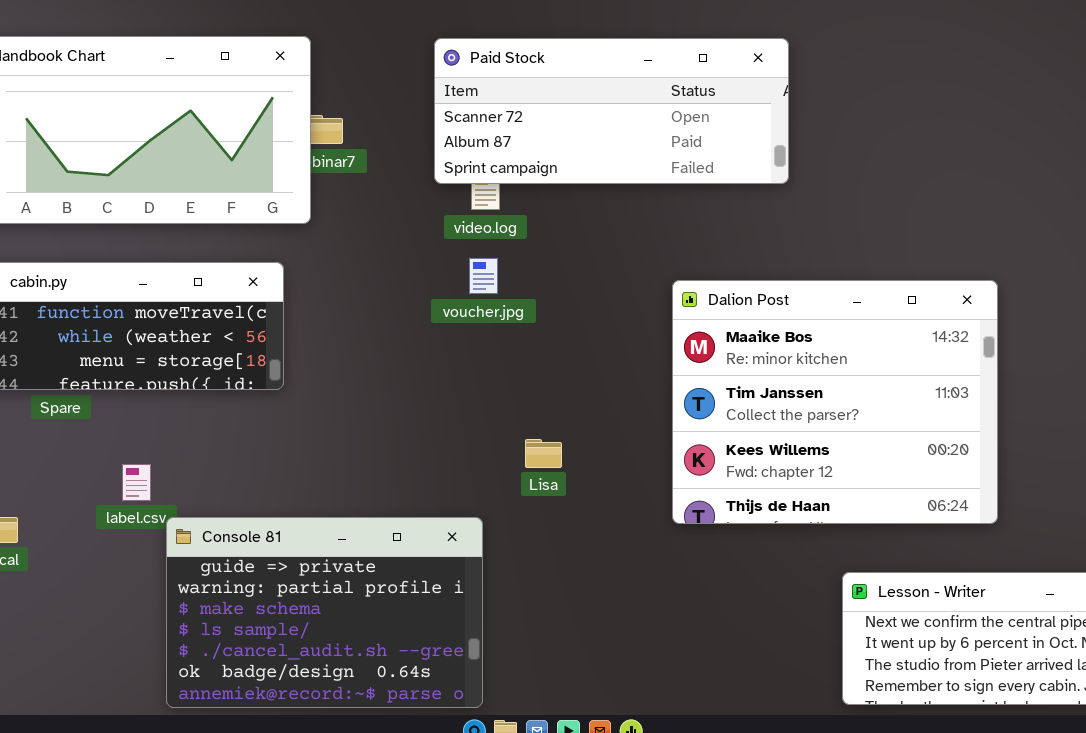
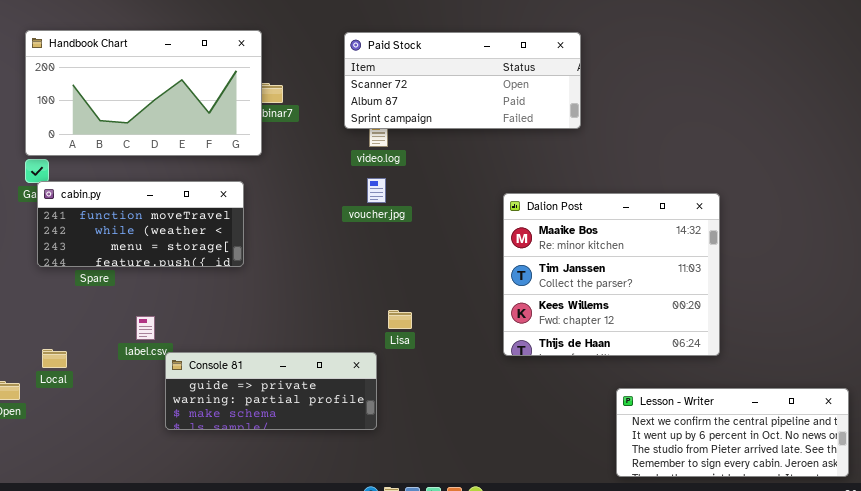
Lisa: [525,439,562,468] -> [388,310,412,329], moved
Console 81: [166,517,483,708] -> [165,352,377,430], resized

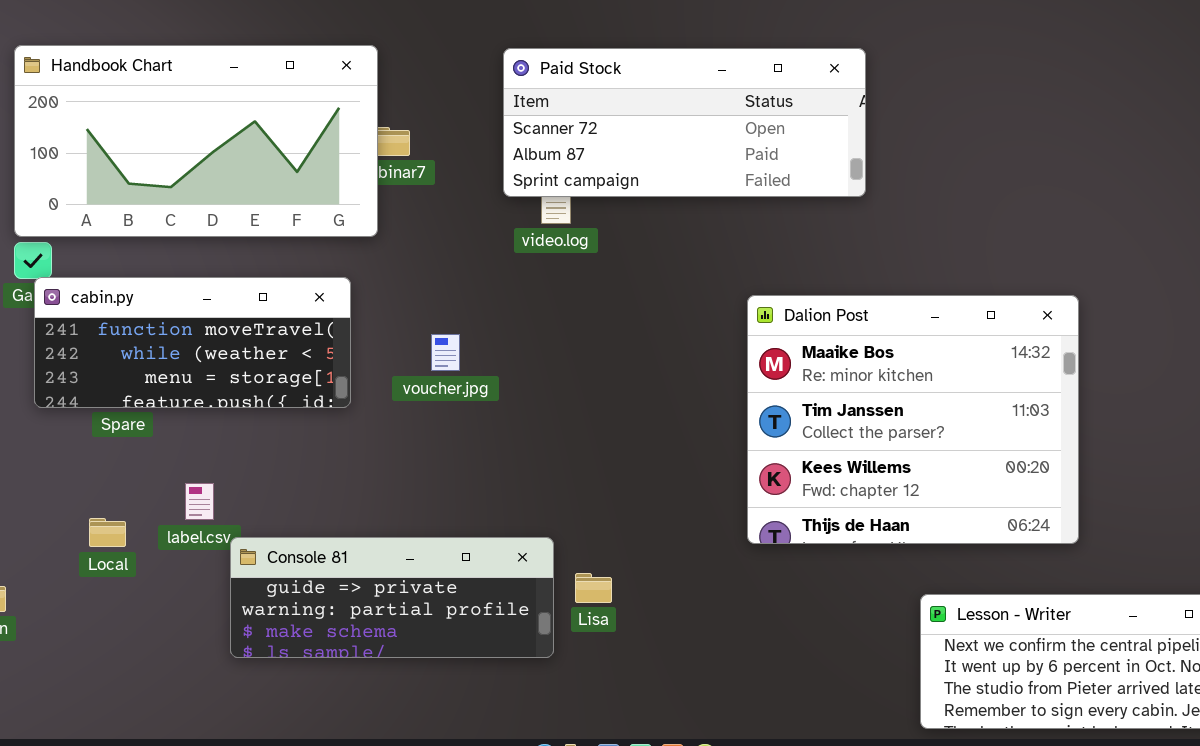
voucher.jpg: [367,178,386,203] -> [431,334,460,371], moved
Lisa: [388,310,412,329] -> [575,573,612,603], moved
Local: [42,349,67,368] -> [89,518,126,547], moved

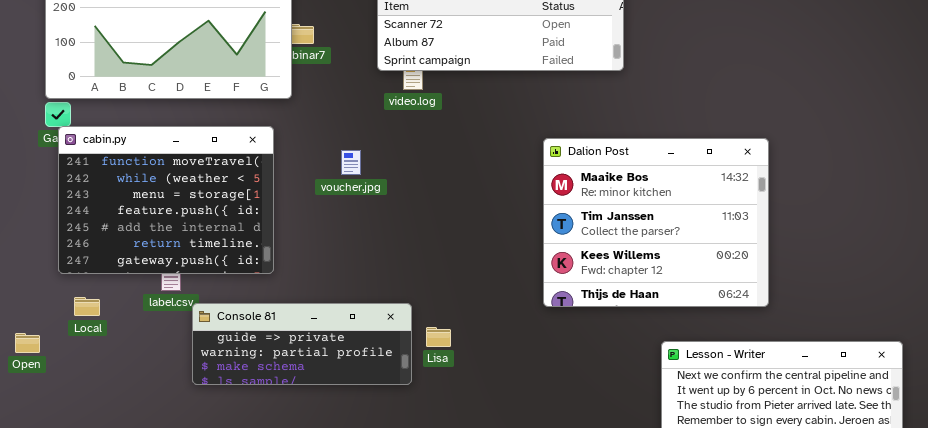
cabin.py: [34,277,351,408] -> [58,126,274,274], resized
voucher.jpg: [431,334,460,371] -> [341,150,361,175], moved
Local: [89,518,126,547] -> [74,297,100,316], moved

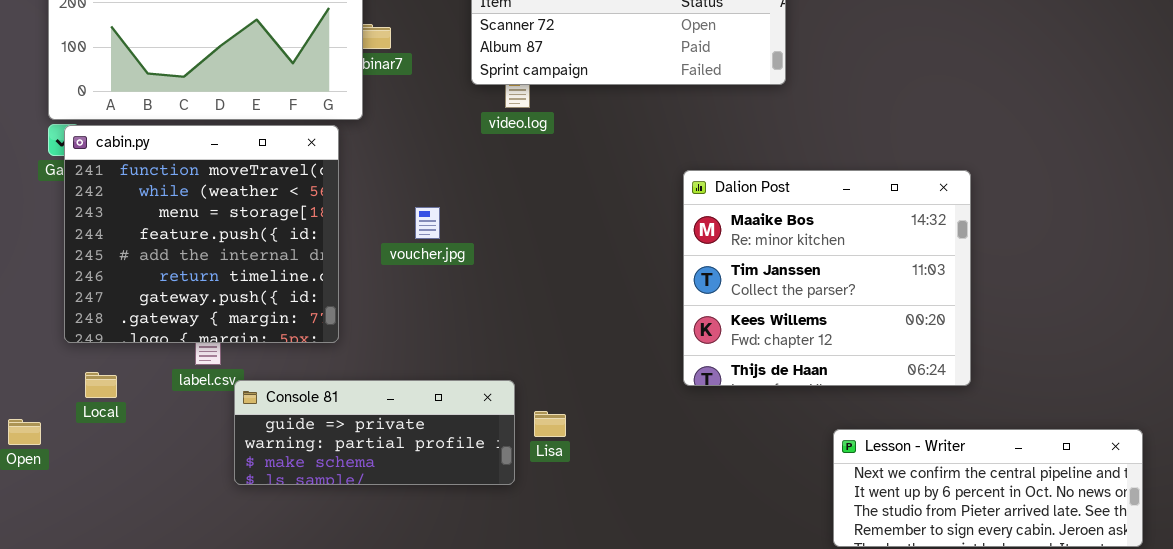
cabin.py: [58,126,274,274] -> [64,125,339,343], resized
voucher.jpg: [341,150,361,175] -> [415,207,440,239], moved

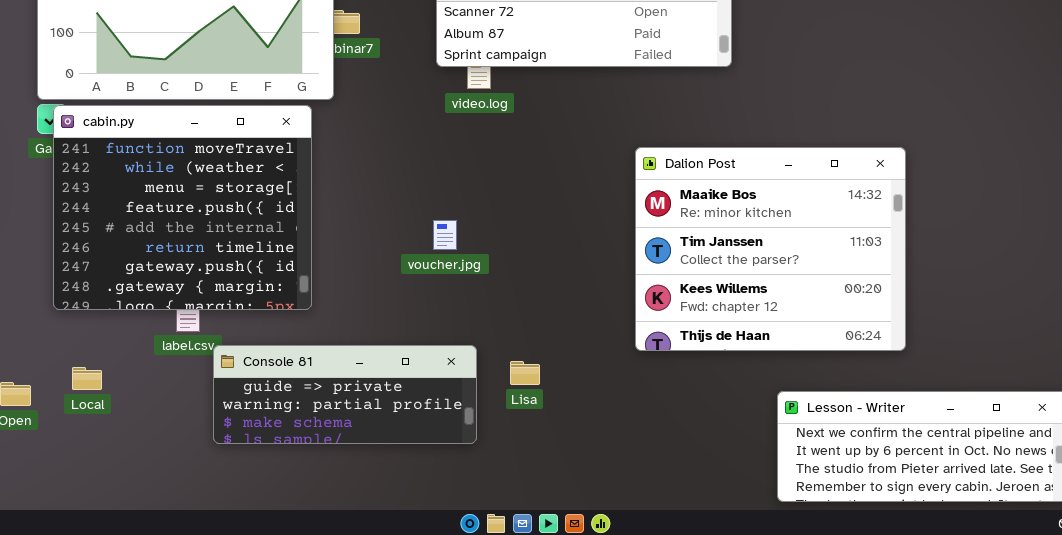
voucher.jpg: [415,207,440,239] -> [433,220,457,250], moved
Local: [85,372,117,398] -> [72,367,102,390], moved
Lisa: [534,411,566,437] -> [510,361,540,385], moved

